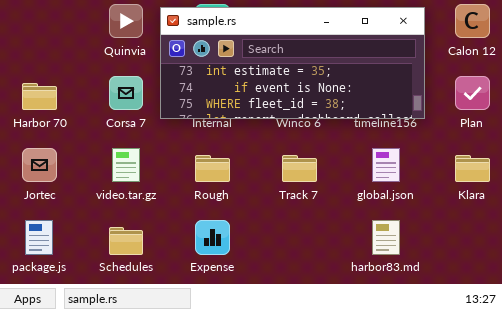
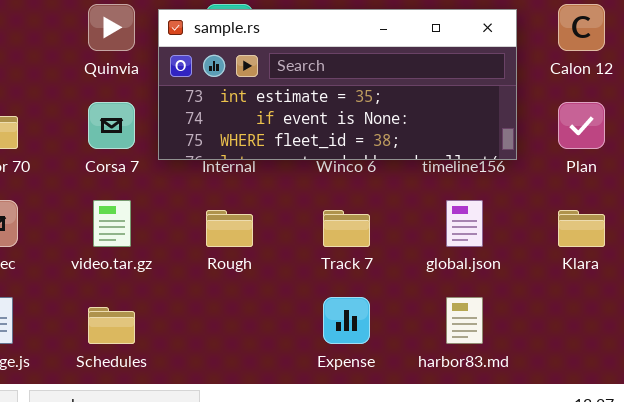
Expense: [195,220,230,255] -> [323,297,370,344], moved

